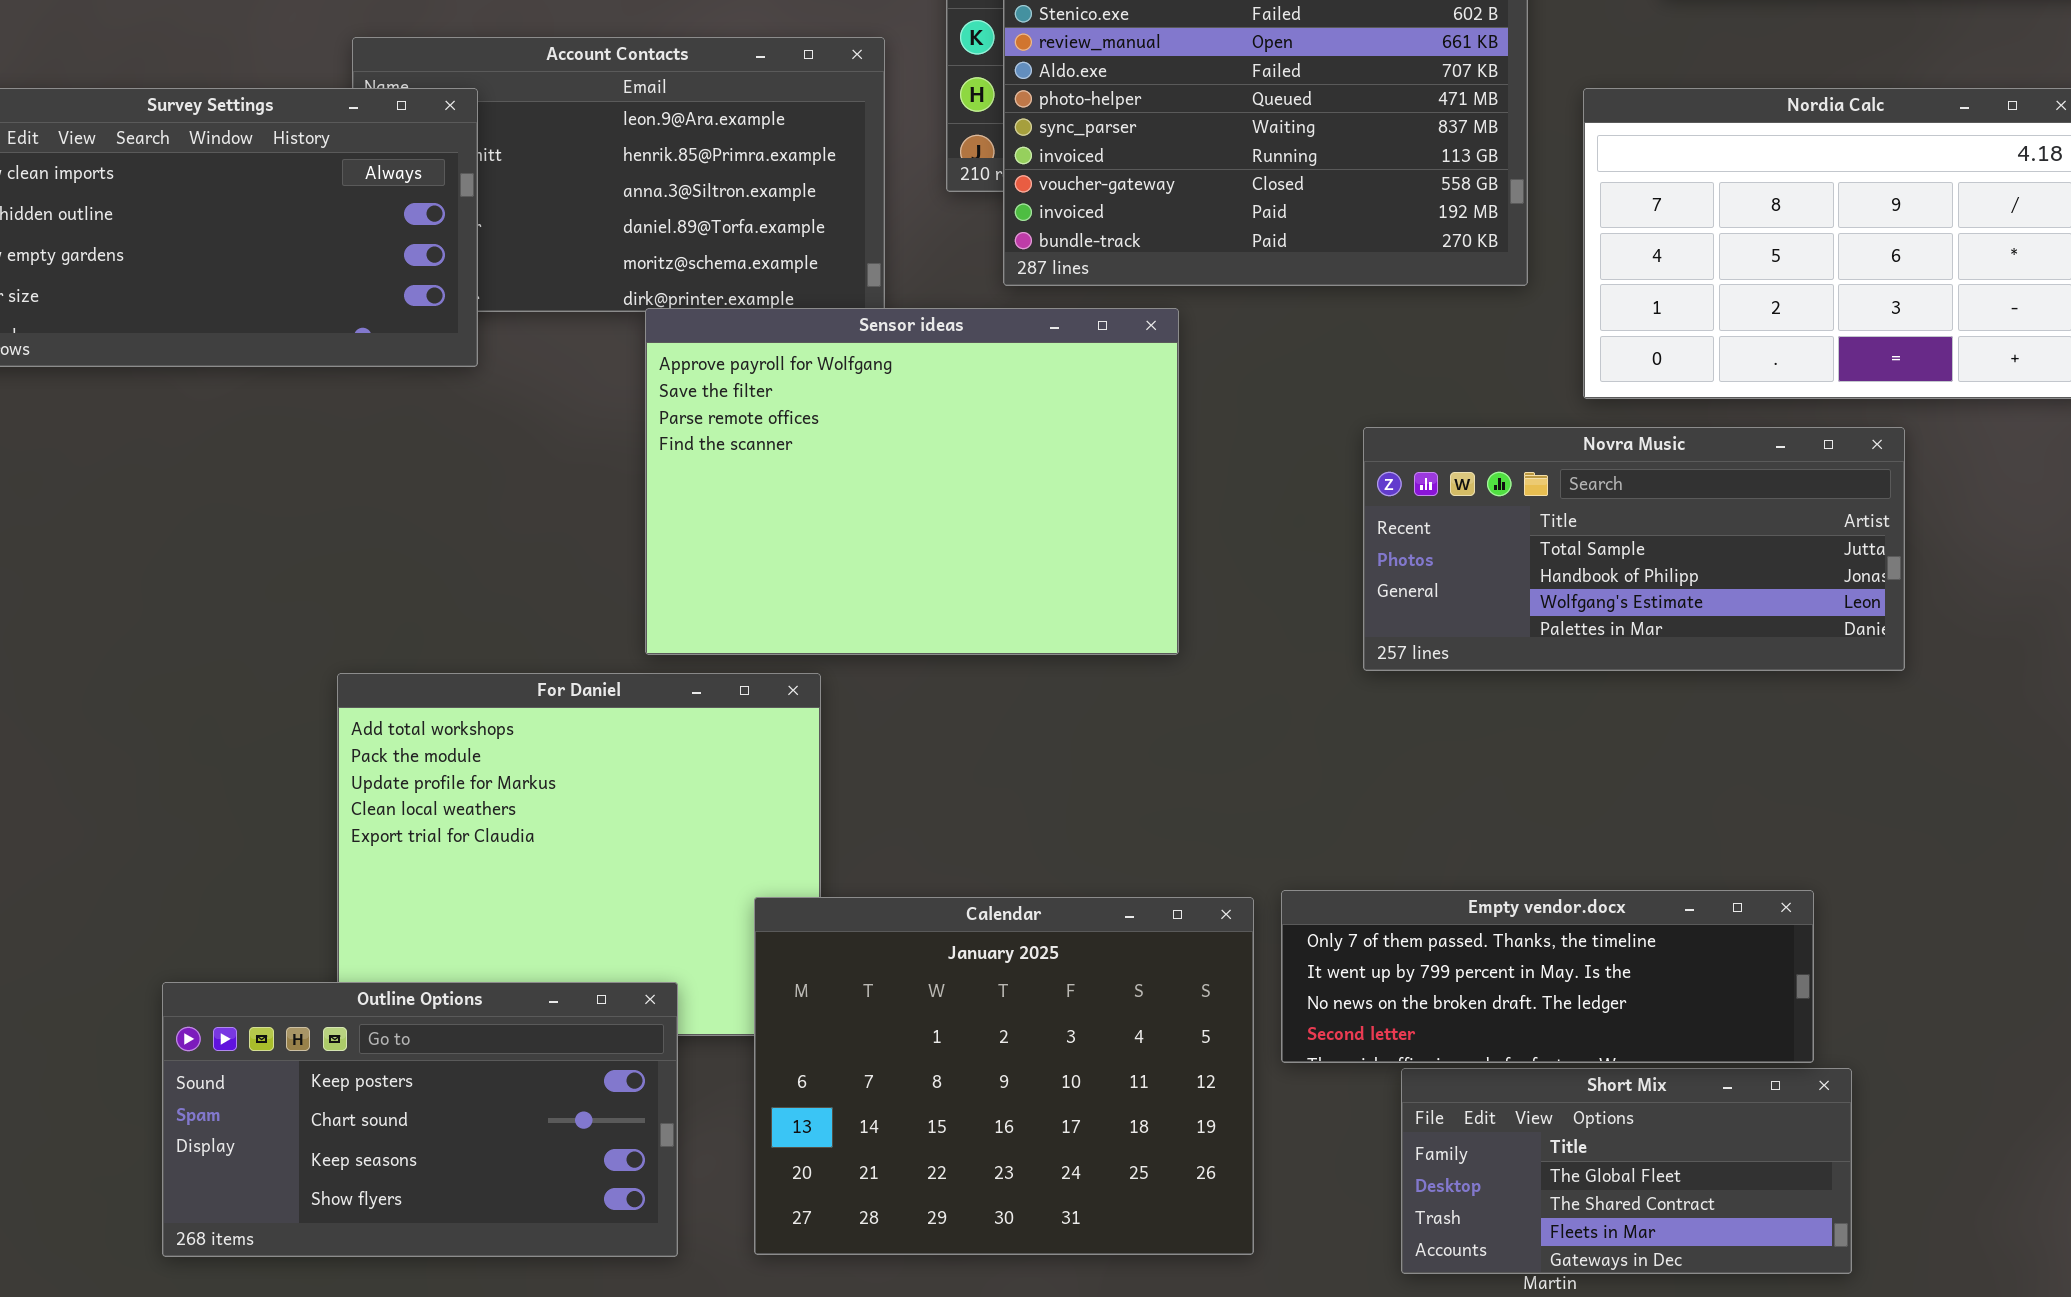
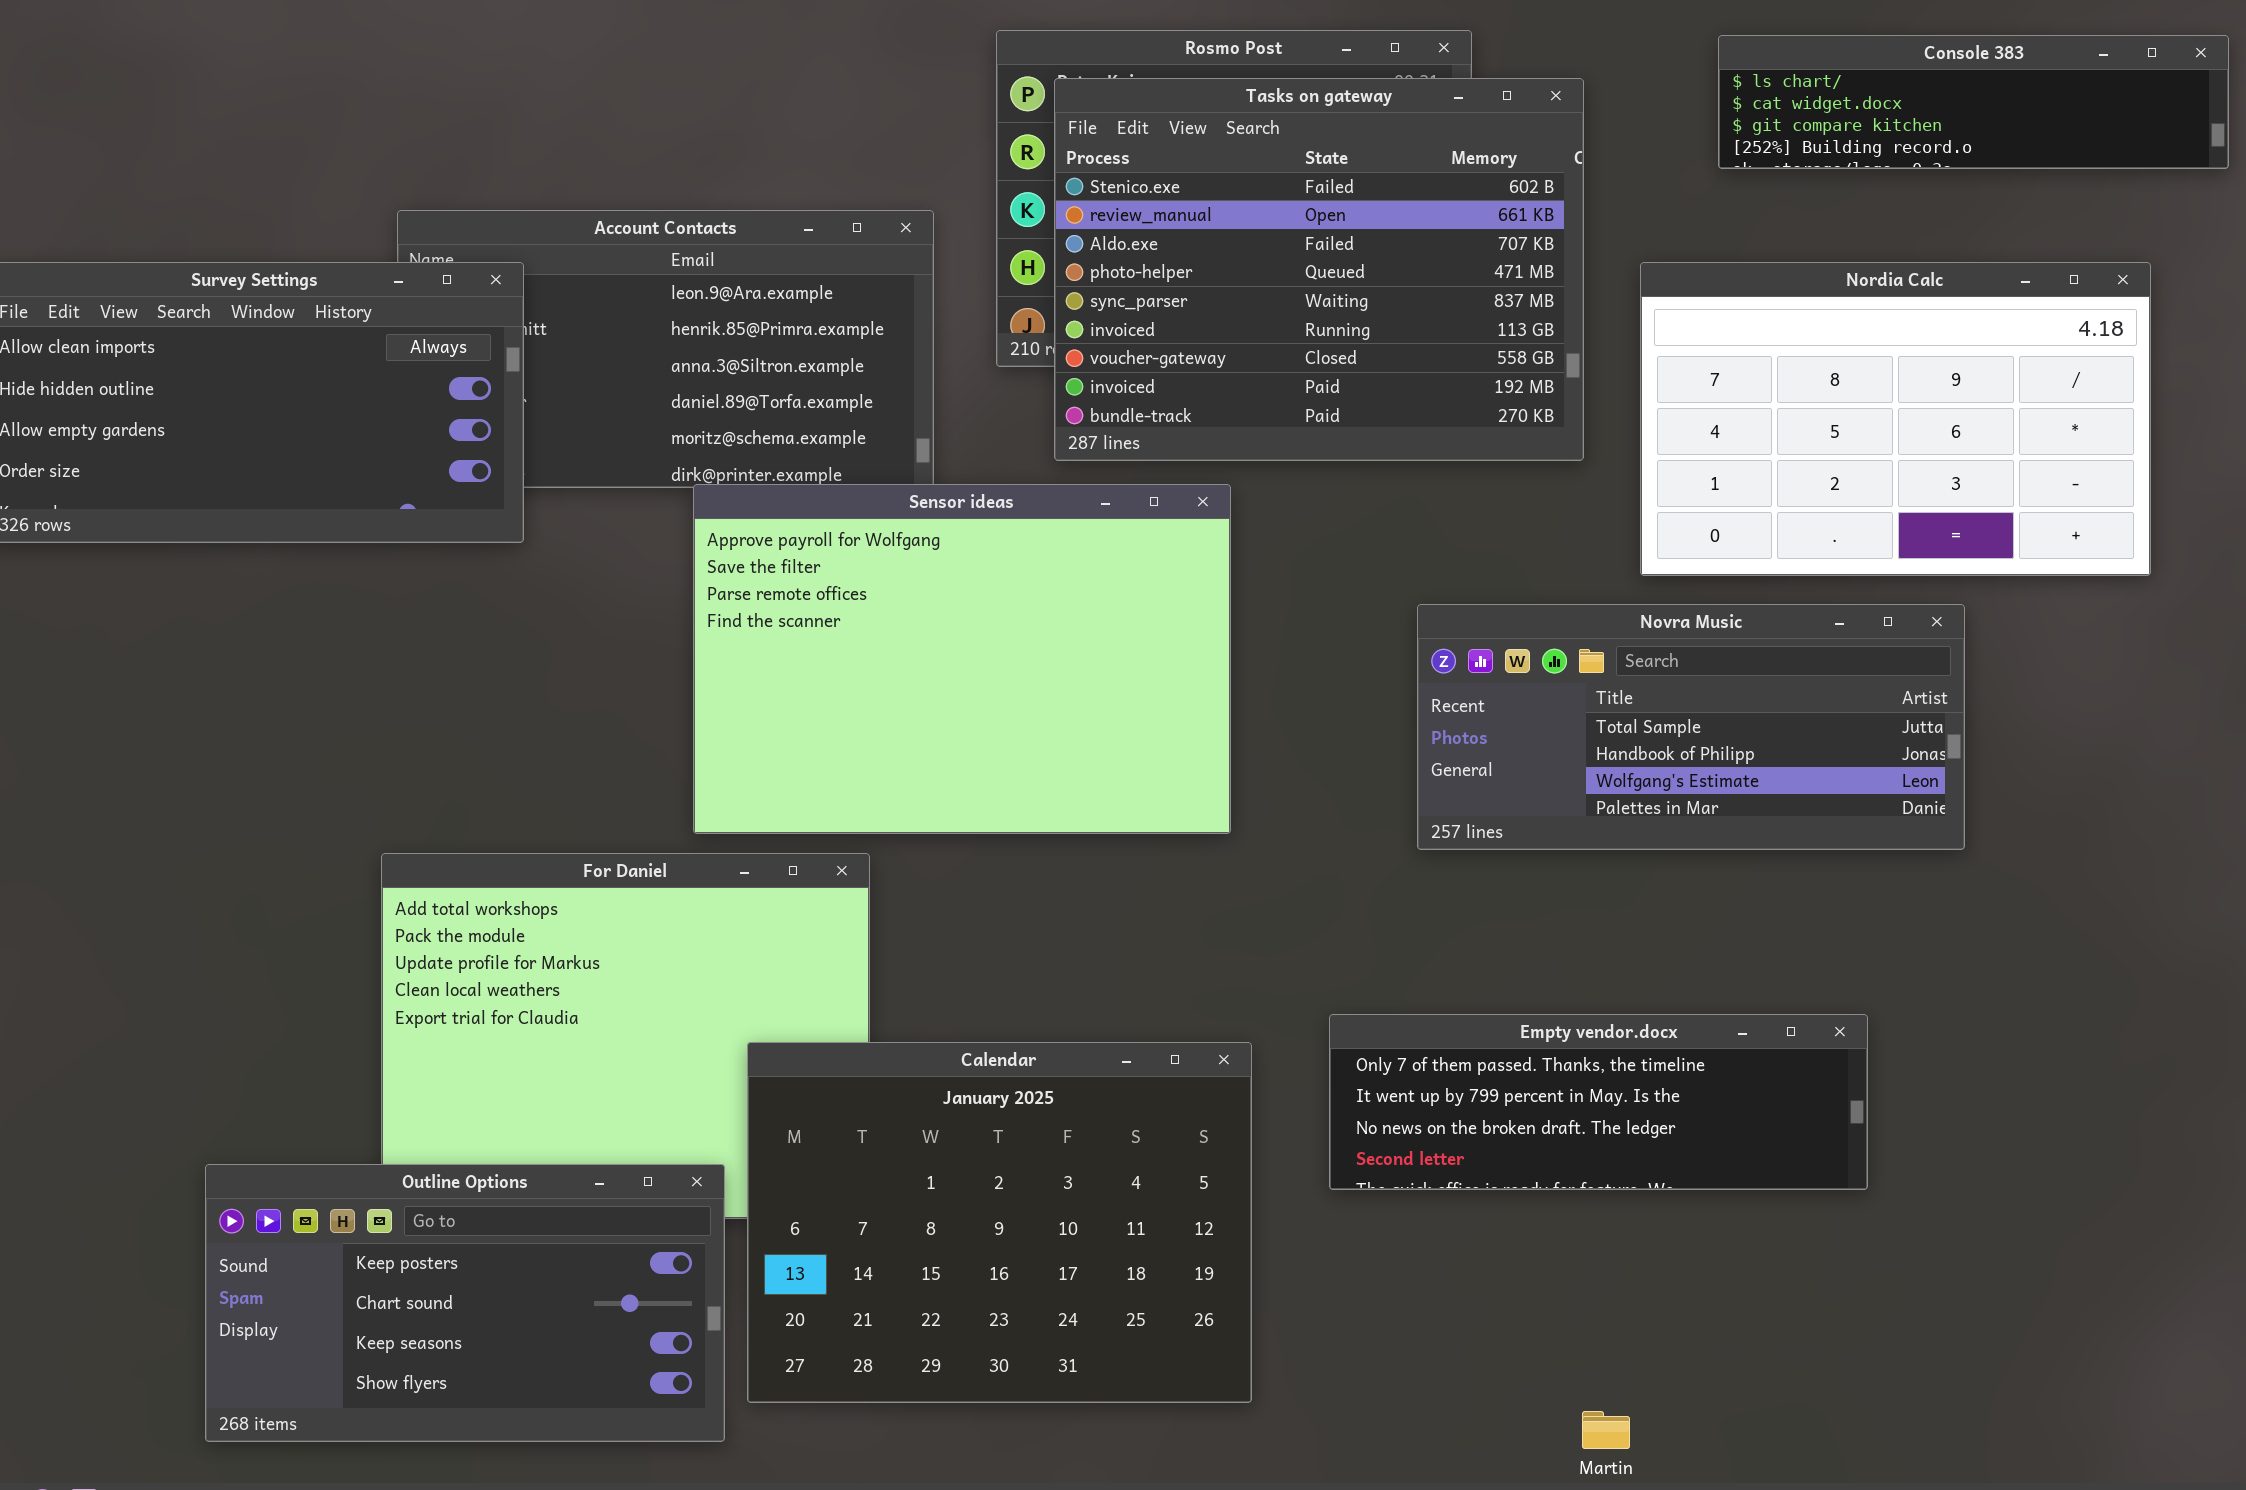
Empty vendor.docx: [1281,890,1814,1063] -> [1329,1014,1868,1190], moved
Calendar: [754,897,1254,1255] -> [747,1042,1252,1403], moved
Short Mix: [1401,1068,1852,1274] -> none, closed

